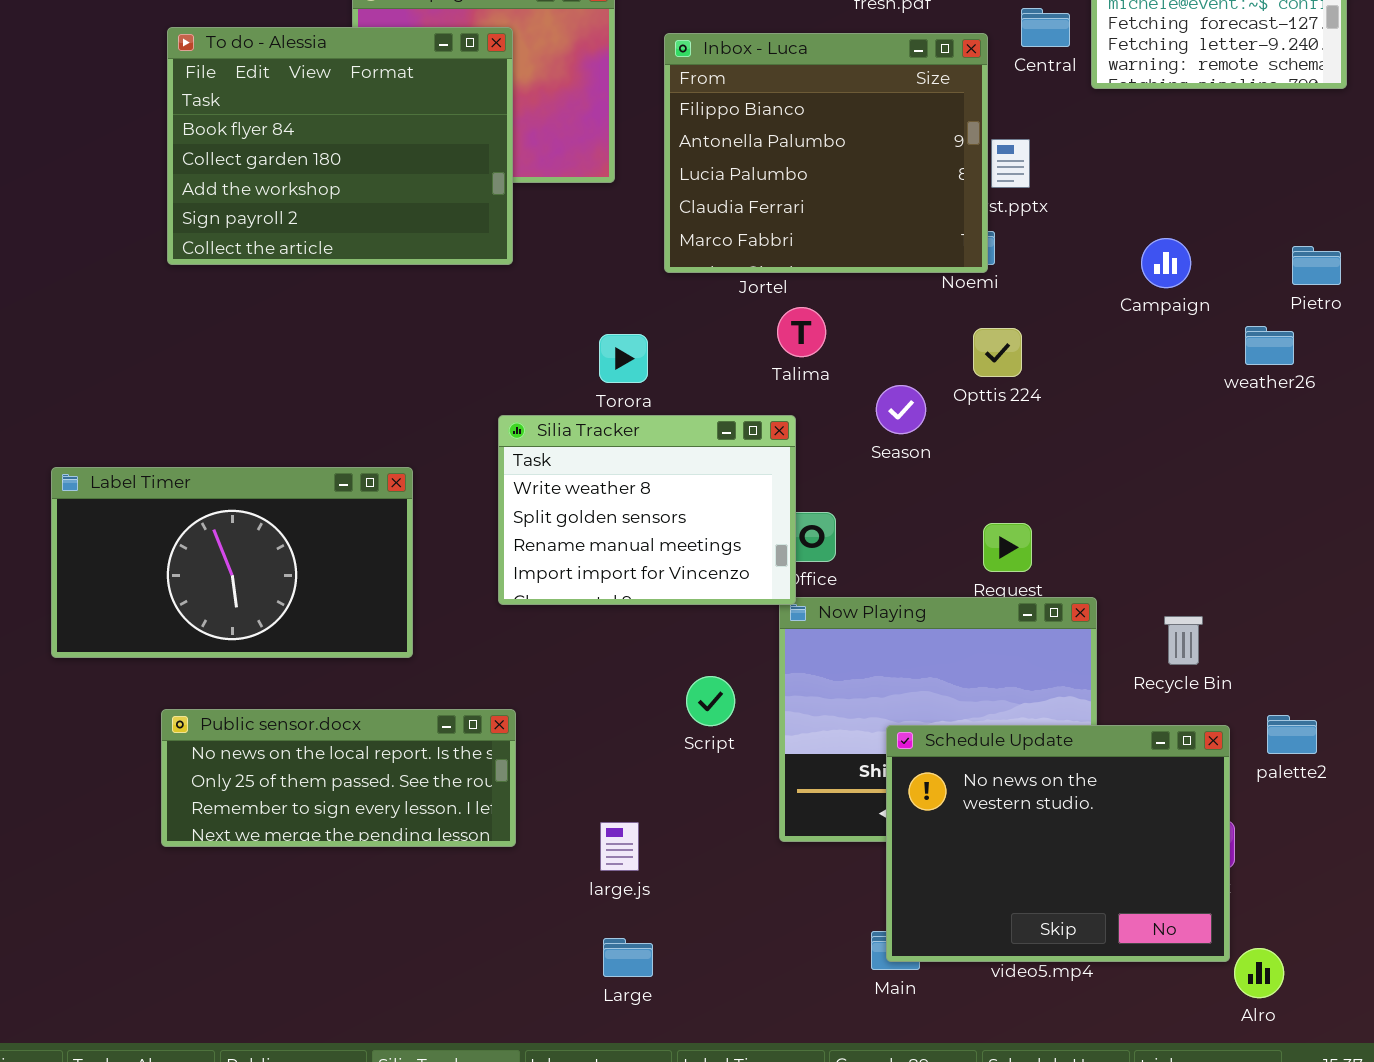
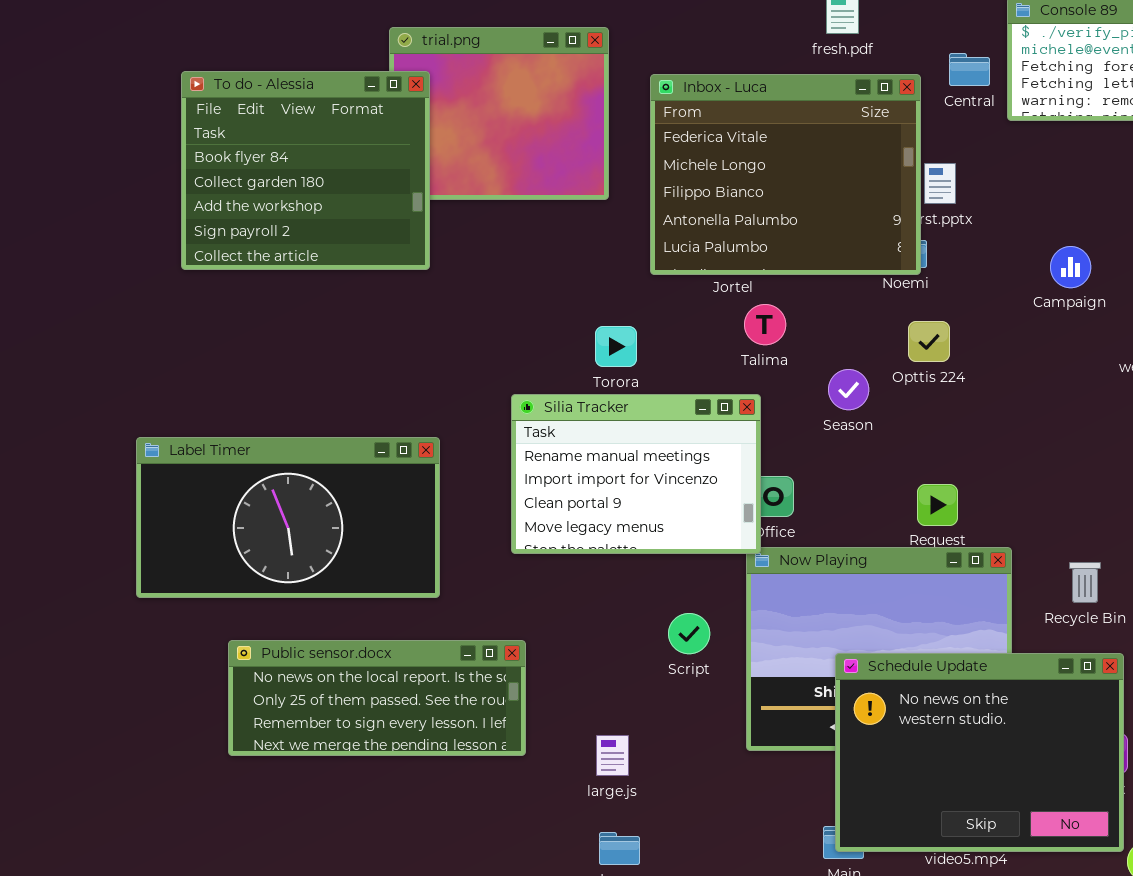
To do - Alessia: [167,27,513,265] -> [181,71,430,270], moved, resized
Inbox - Luca: [664,33,988,273] -> [650,74,921,275], scrolled up 2 rows
Silia Tracker: [498,415,796,605] -> [511,394,761,554], scrolled down 2 rows

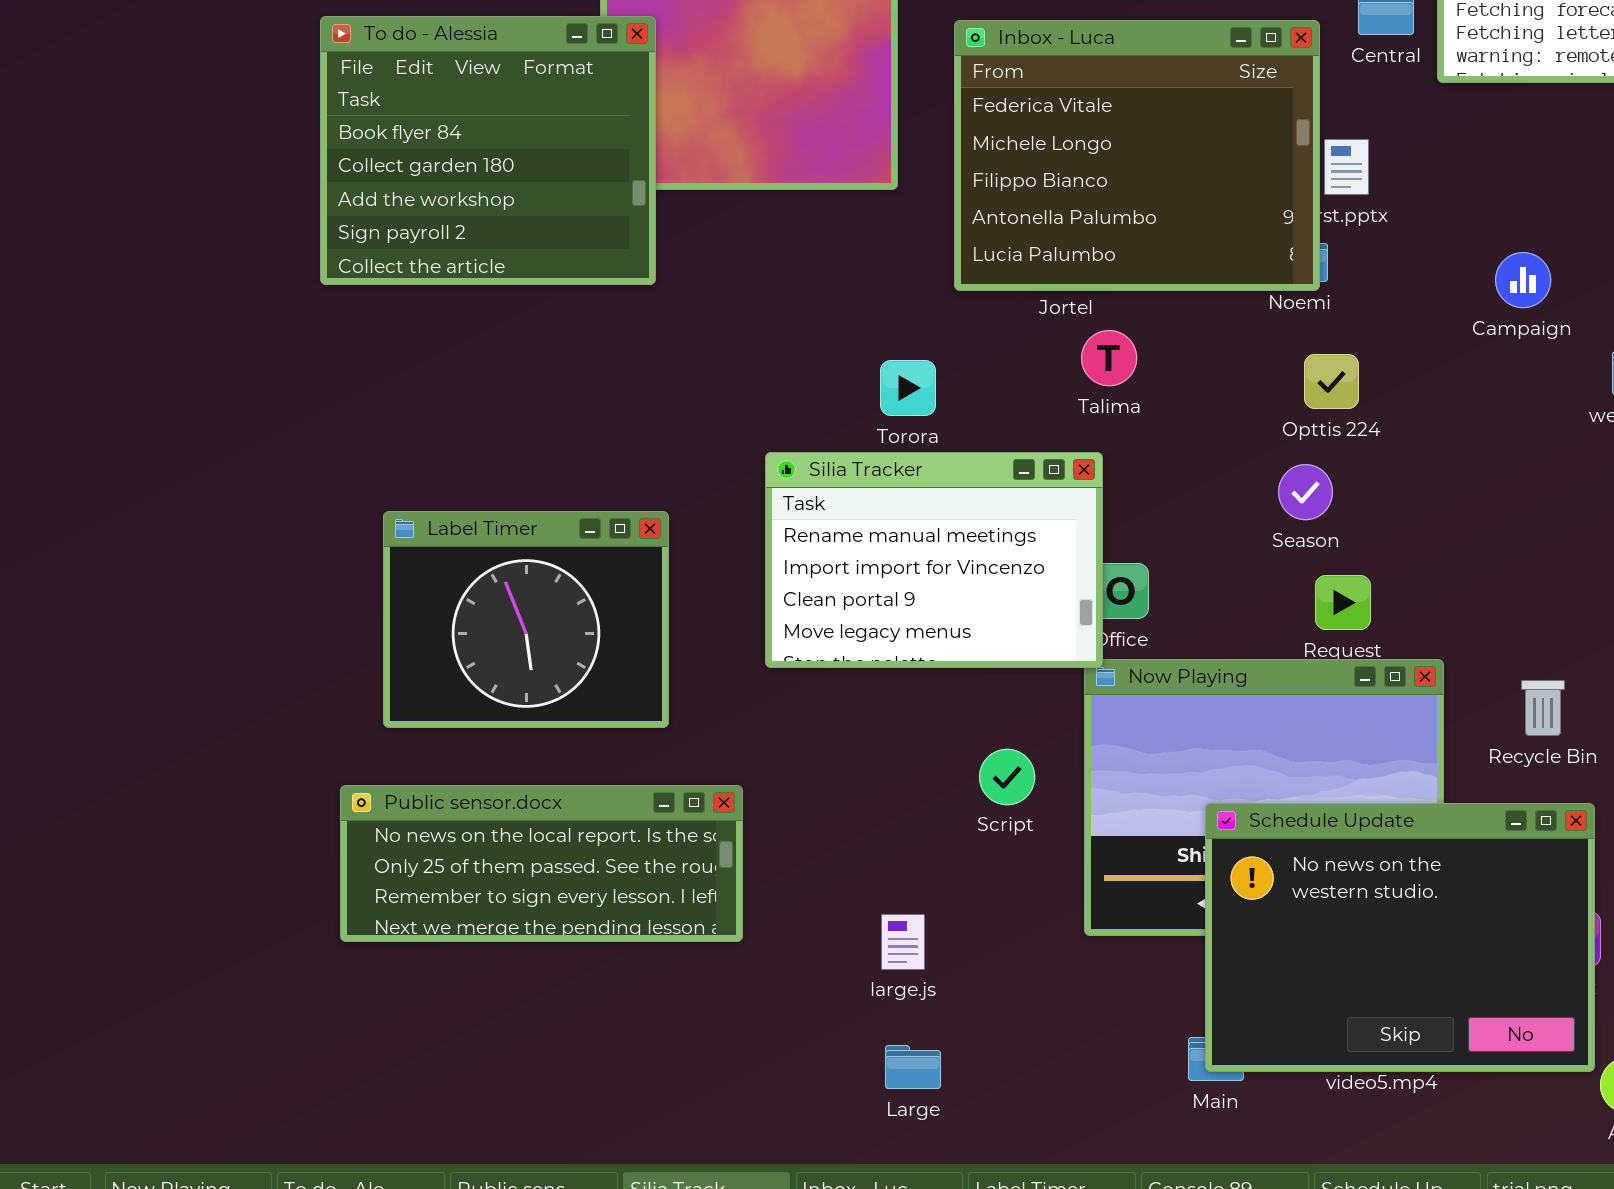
Season: [828,369,869,410] -> [1278,464,1333,520], moved
Label Timer: [136,437,440,598] -> [383,511,669,728], resized
Public sensor.docx: [228,640,526,756] -> [340,785,743,942], moved

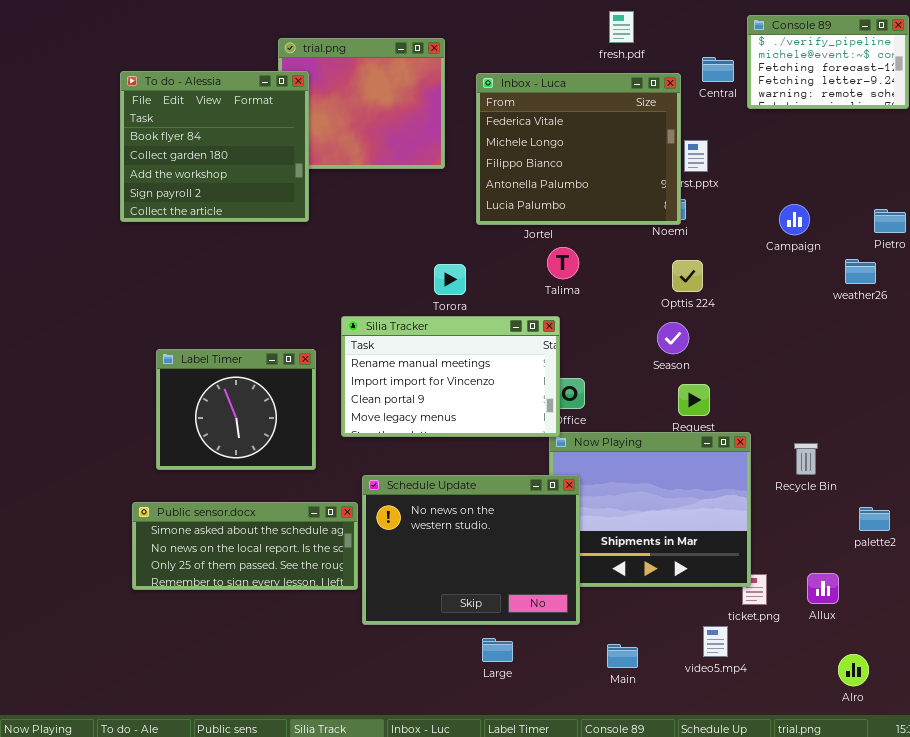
Silia Tracker: [765,452,1103,668] -> [341,316,560,437], resized
Public sensor.docx: [340,785,743,942] -> [132,502,358,590], scrolled up 1 row
Schedule Update: [1205,803,1595,1072] -> [362,475,580,625], moved
Large: [885,1045,941,1089] -> [482,638,513,662], moved

